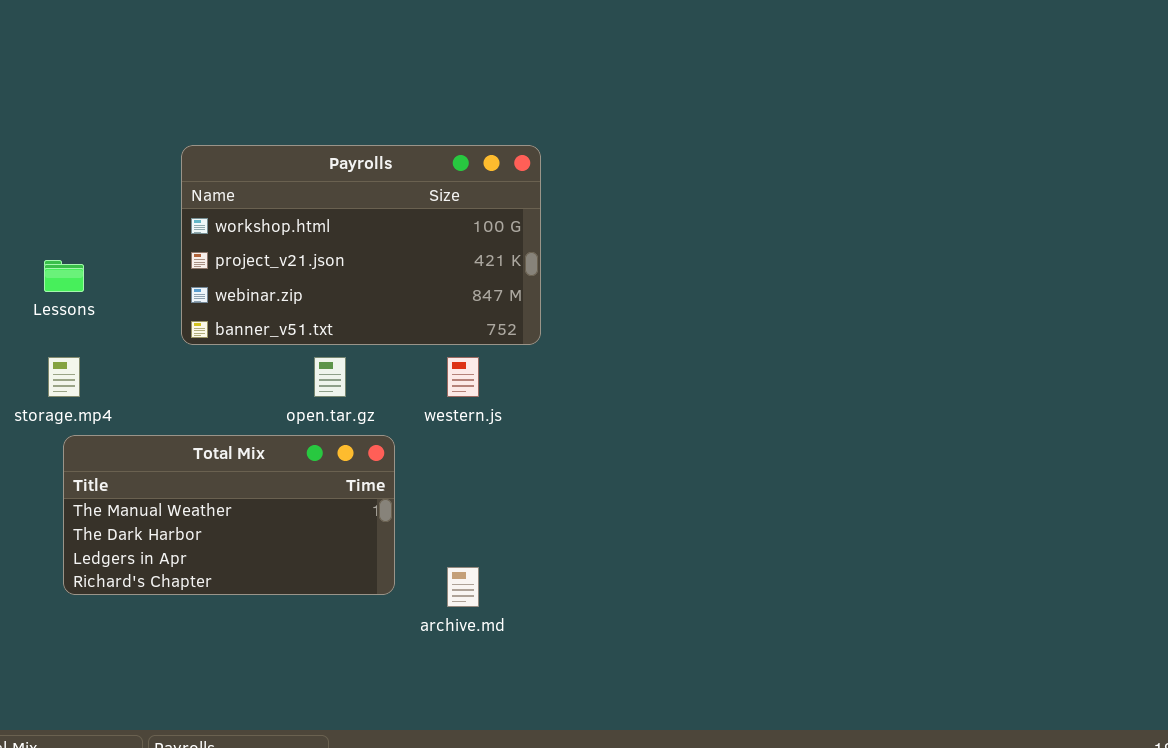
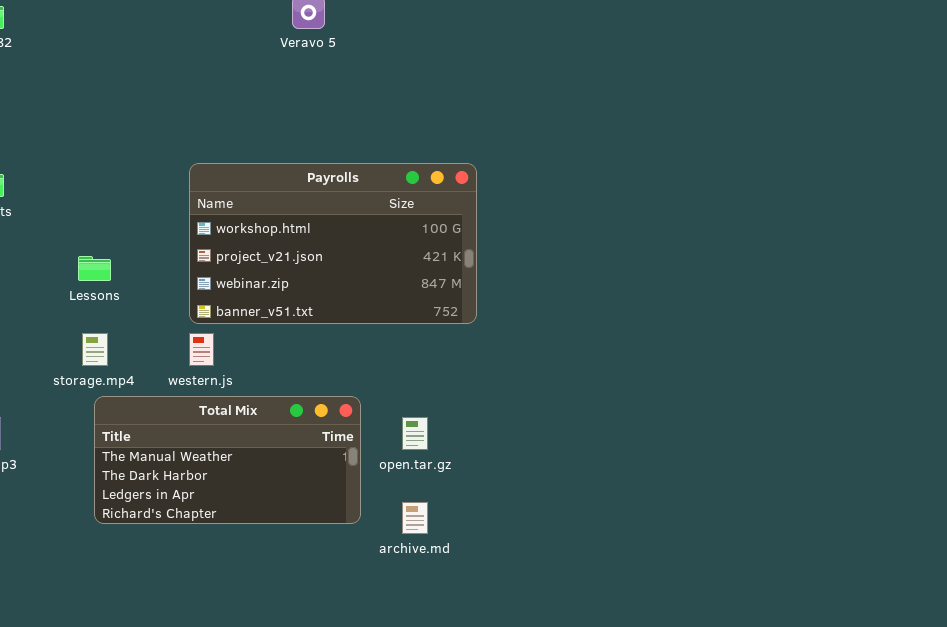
open.tar.gz: [314,357,346,397] -> [402,417,428,450], moved
western.js: [447,357,479,397] -> [189,333,214,366], moved

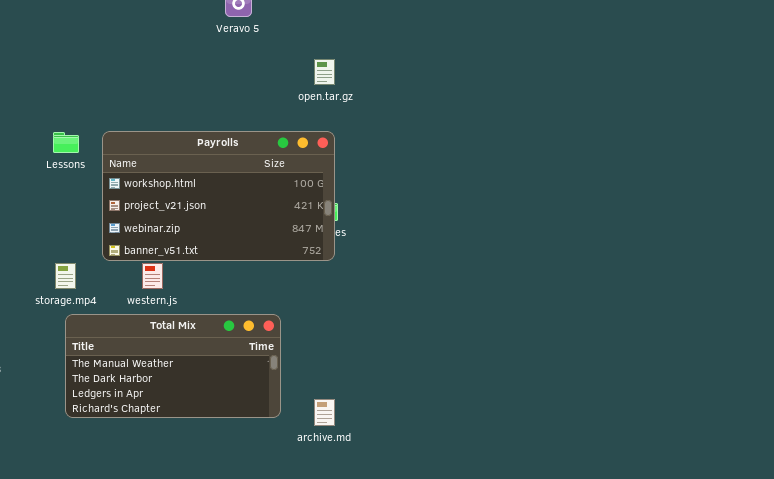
Payrolls: [189,163,477,324] -> [102,131,335,261], moved
Lessons: [78,256,111,281] -> [53,132,79,153], moved
open.tar.gz: [402,417,428,450] -> [314,59,335,85], moved

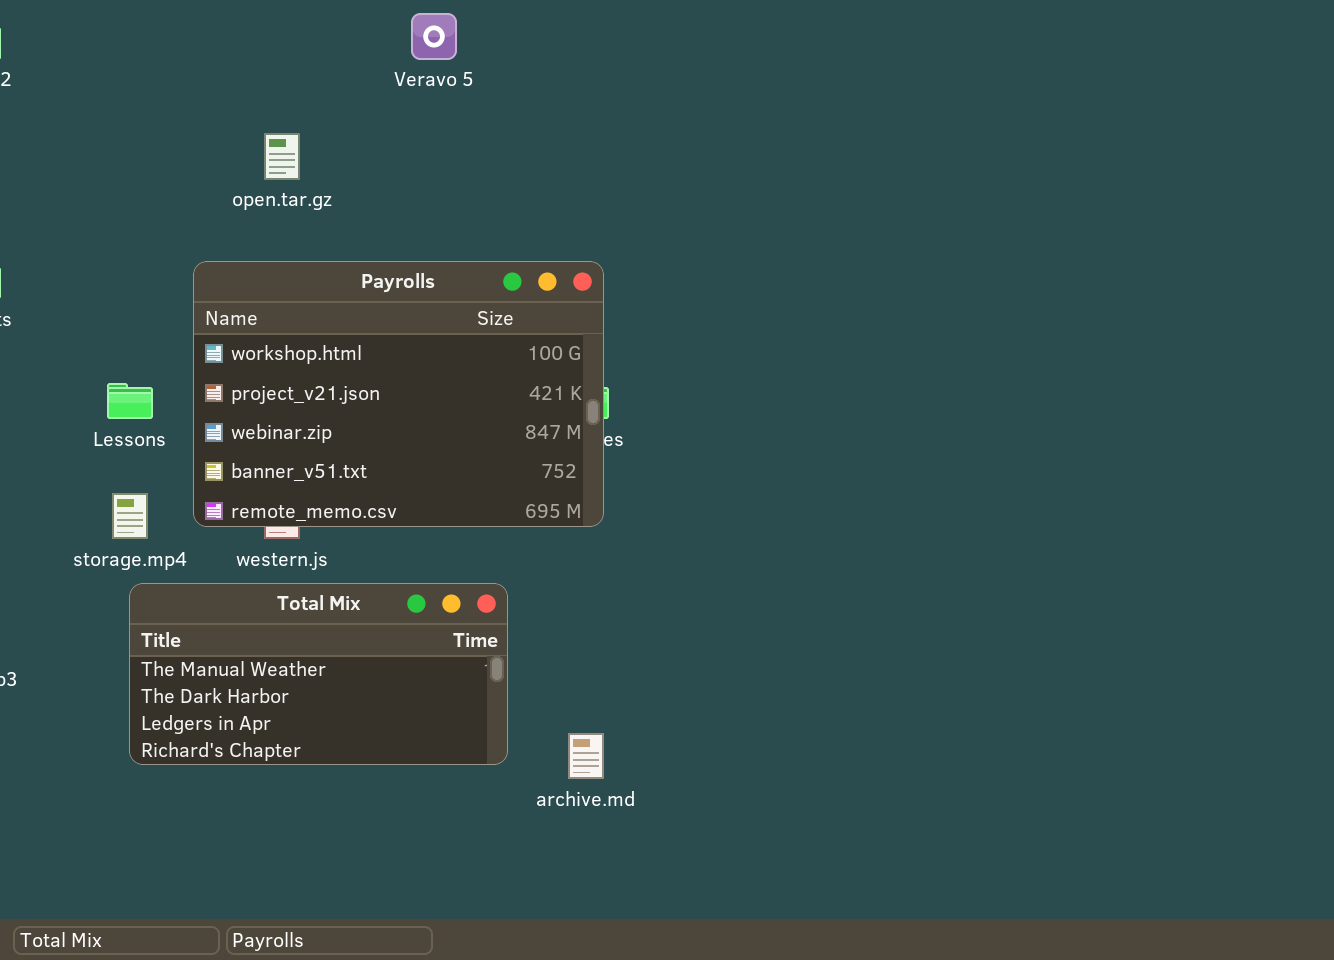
open.tar.gz: [314,59,335,85] -> [264,133,300,180], moved
Payrolls: [102,131,335,261] -> [193,261,604,527], resized
Lessons: [53,132,79,153] -> [107,383,153,419], moved

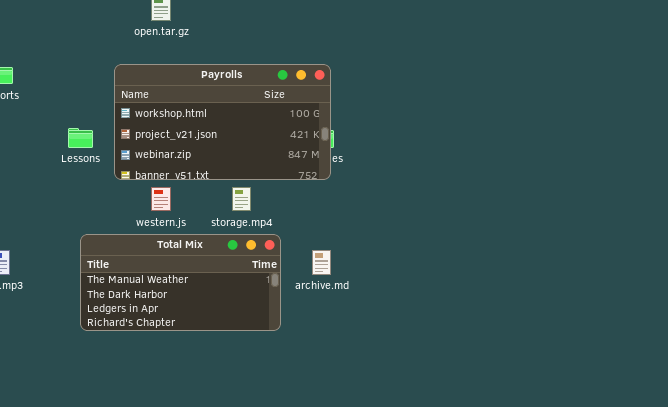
Payrolls: [193,261,604,527] -> [114,64,331,180], resized
storage.mp4: [112,493,148,539] -> [232,187,251,211], moved
archive.md: [568,733,604,779] -> [312,250,331,275], moved

